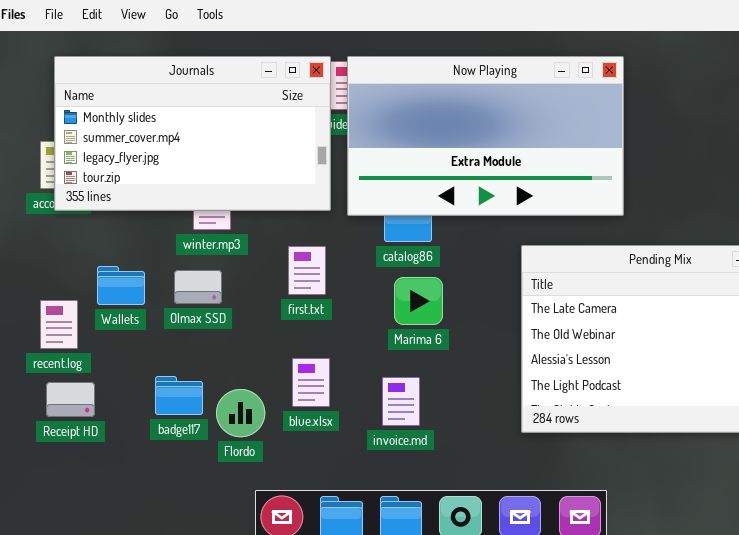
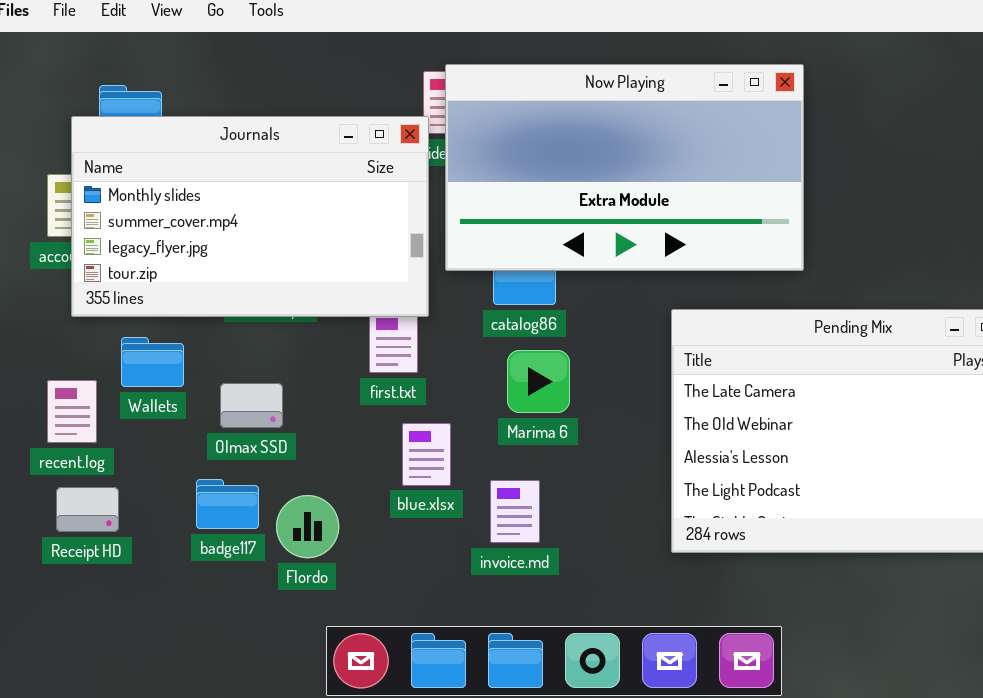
Journals: [54,56,331,211] -> [71,116,429,317], moved
Olmax SSD: [174,270,222,304] -> [220,383,283,428], moved
blue.xlsx: [292,358,330,407] -> [402,423,451,486], moved

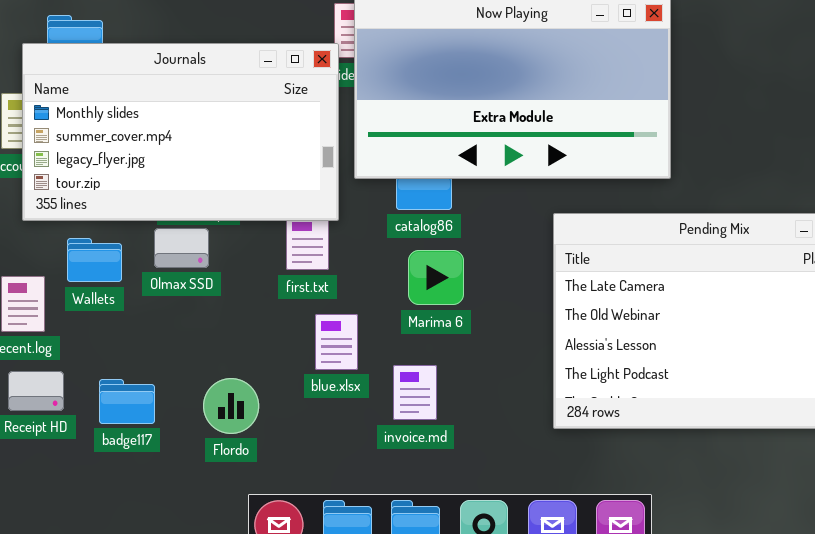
Olmax SSD: [220,383,283,428] -> [154,228,209,268], moved
badge117: [196,479,259,529] -> [99,379,155,424], moved

